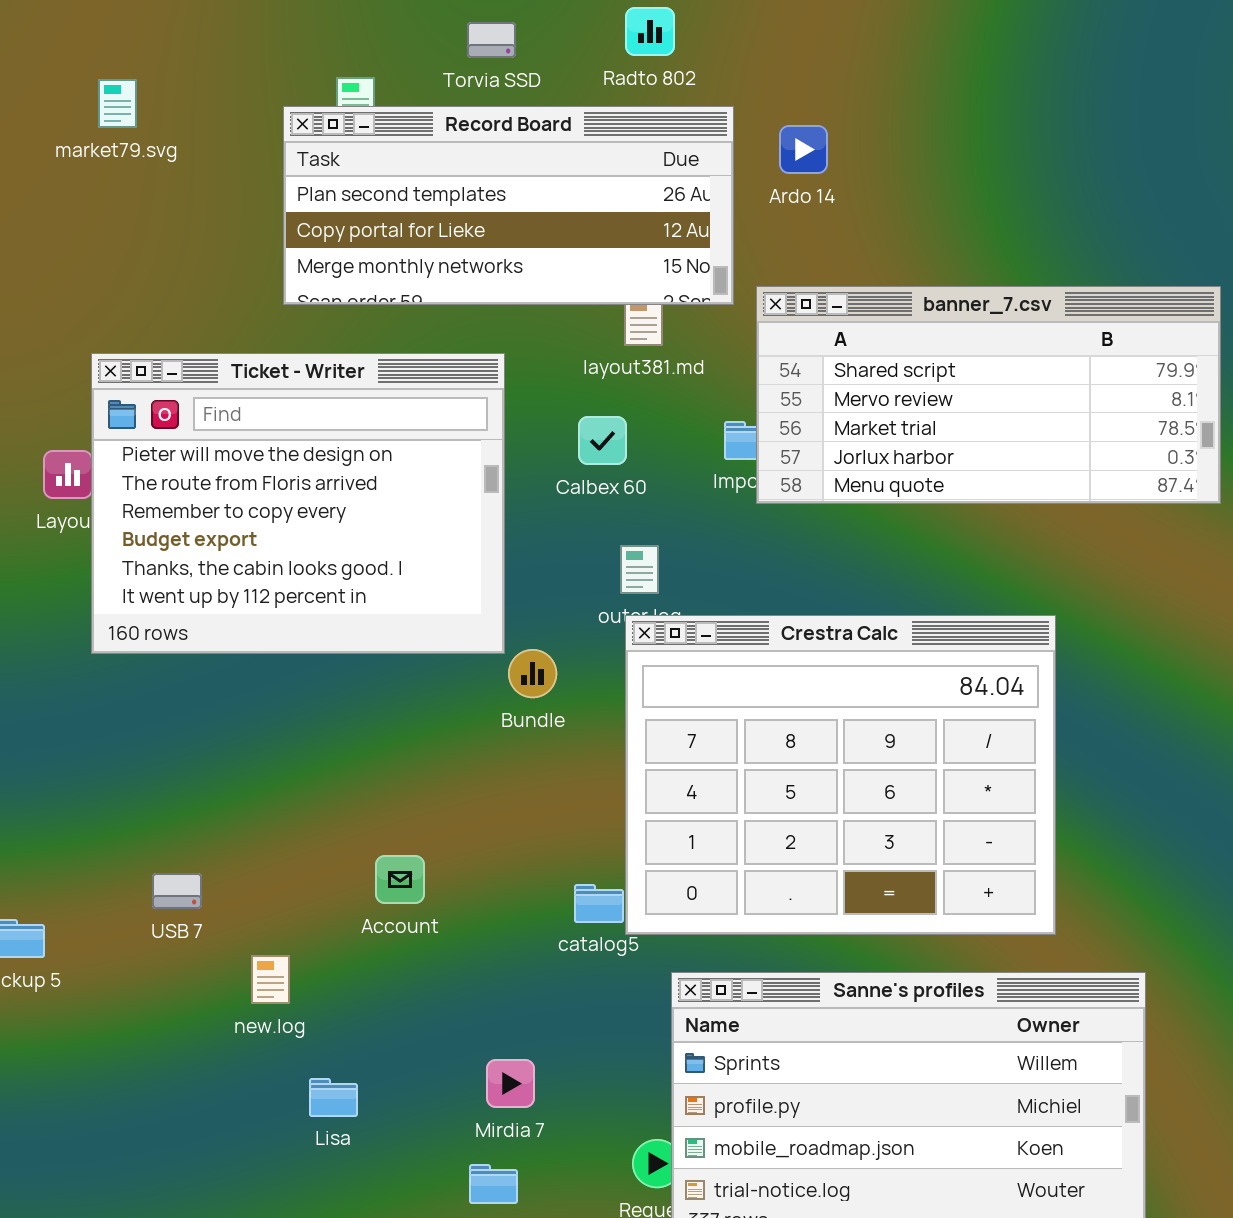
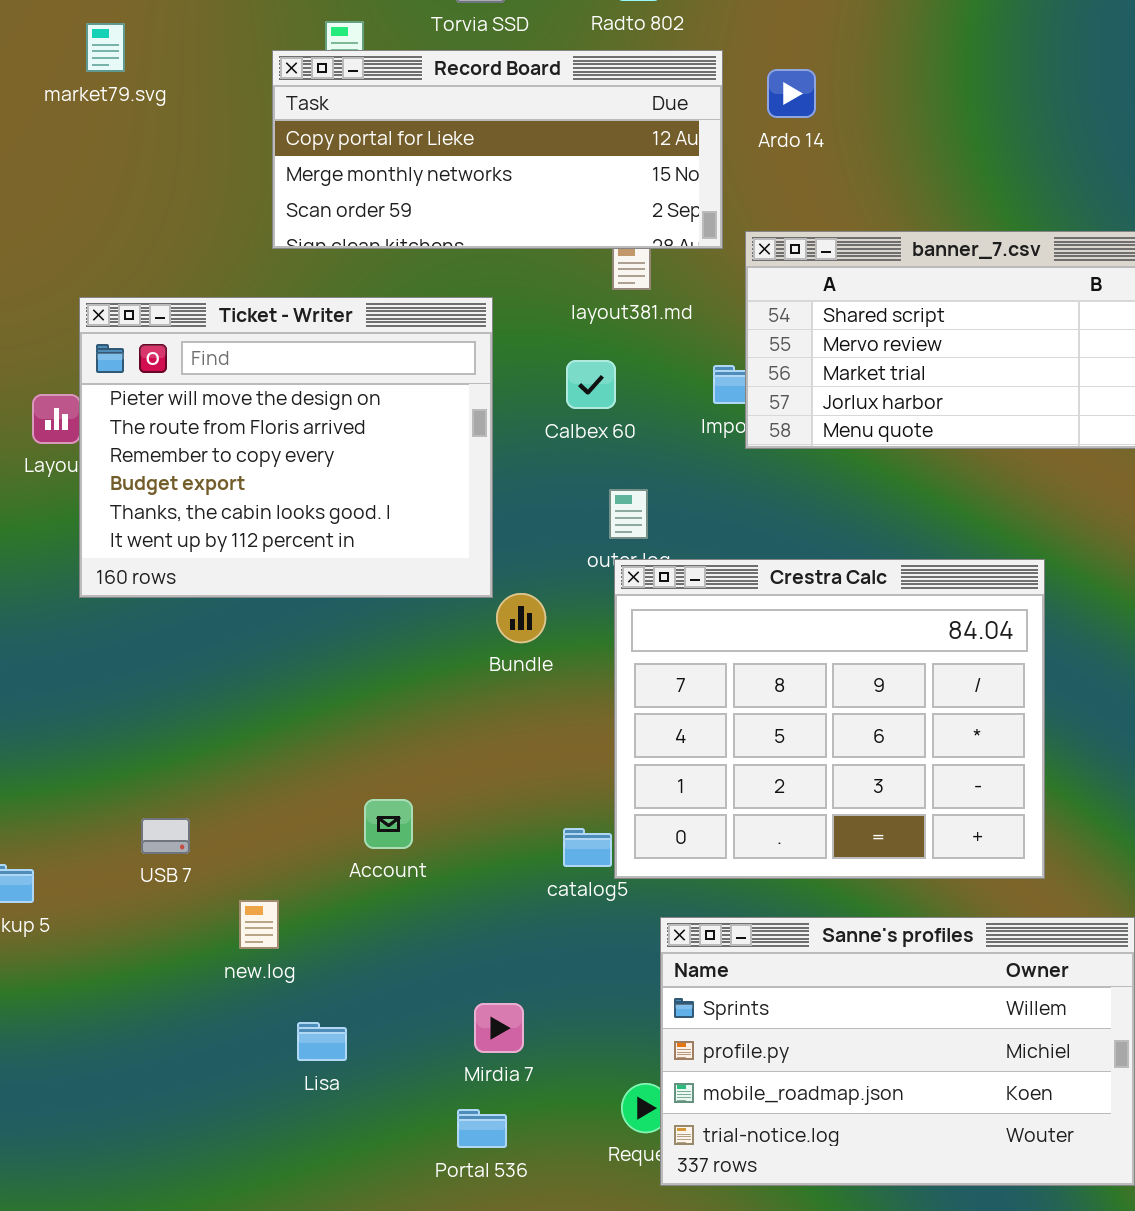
Record Board: [283,106,734,305] -> [272,50,723,249], scrolled down 1 row

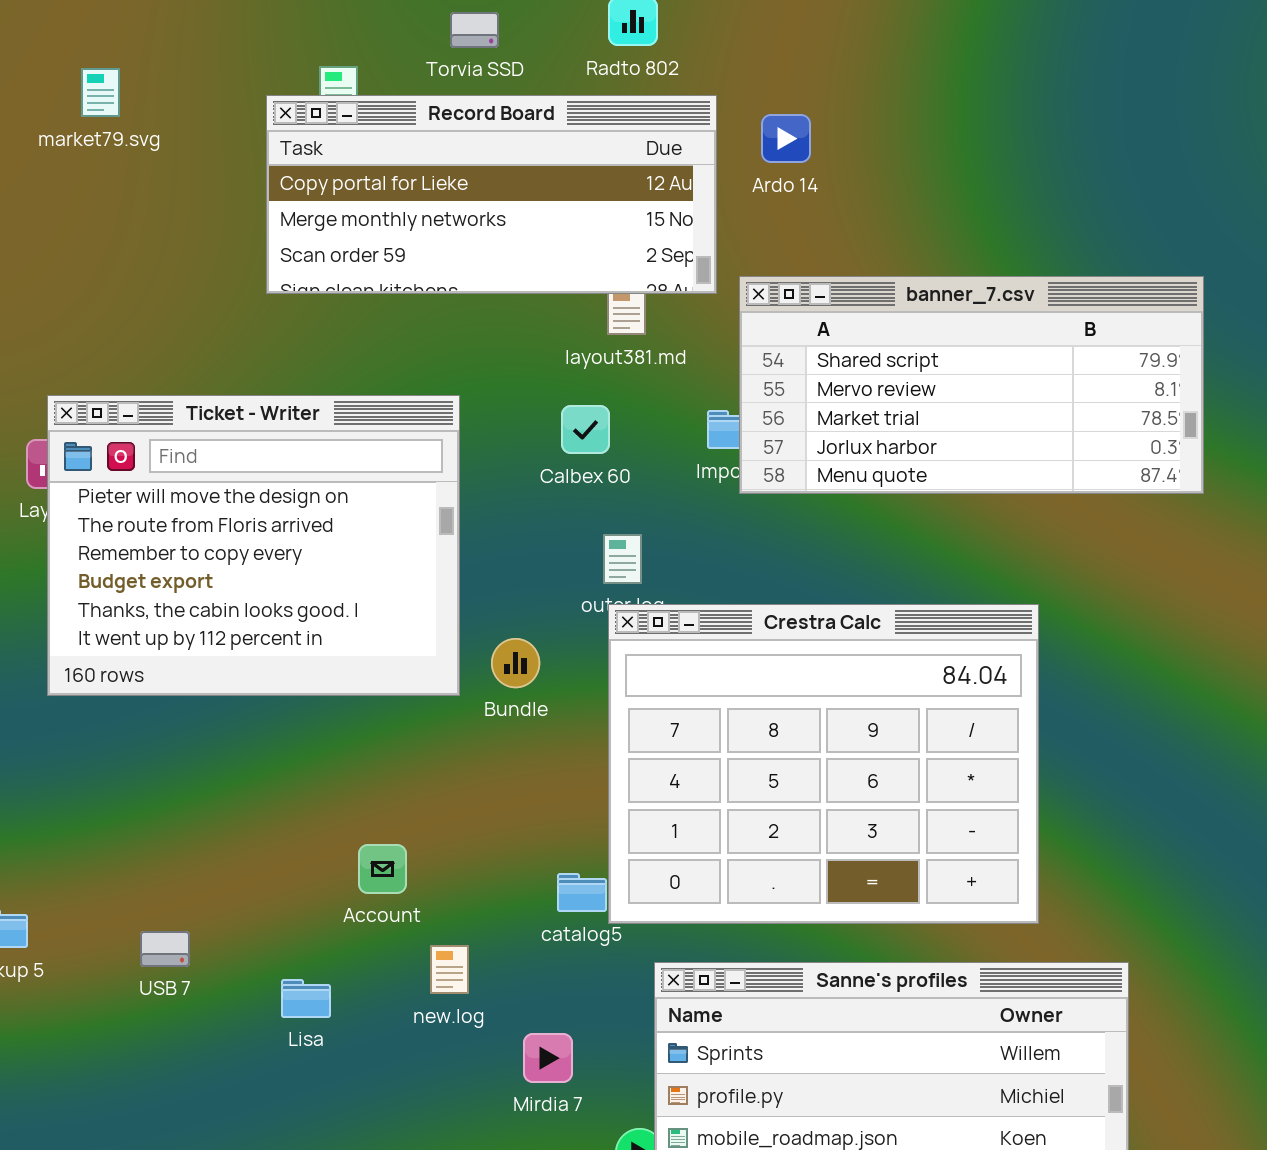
Ticket - Writer: [79,297,493,598] -> [47,395,460,696], moved
USB 7: [141,818,190,854] -> [140,931,190,967], moved
new.log: [239,900,279,949] -> [430,945,469,994], moved
Mirdia 7: [474,1003,524,1053] -> [523,1033,573,1083], moved
Lisa: [297,1022,347,1061] -> [281,979,331,1018], moved

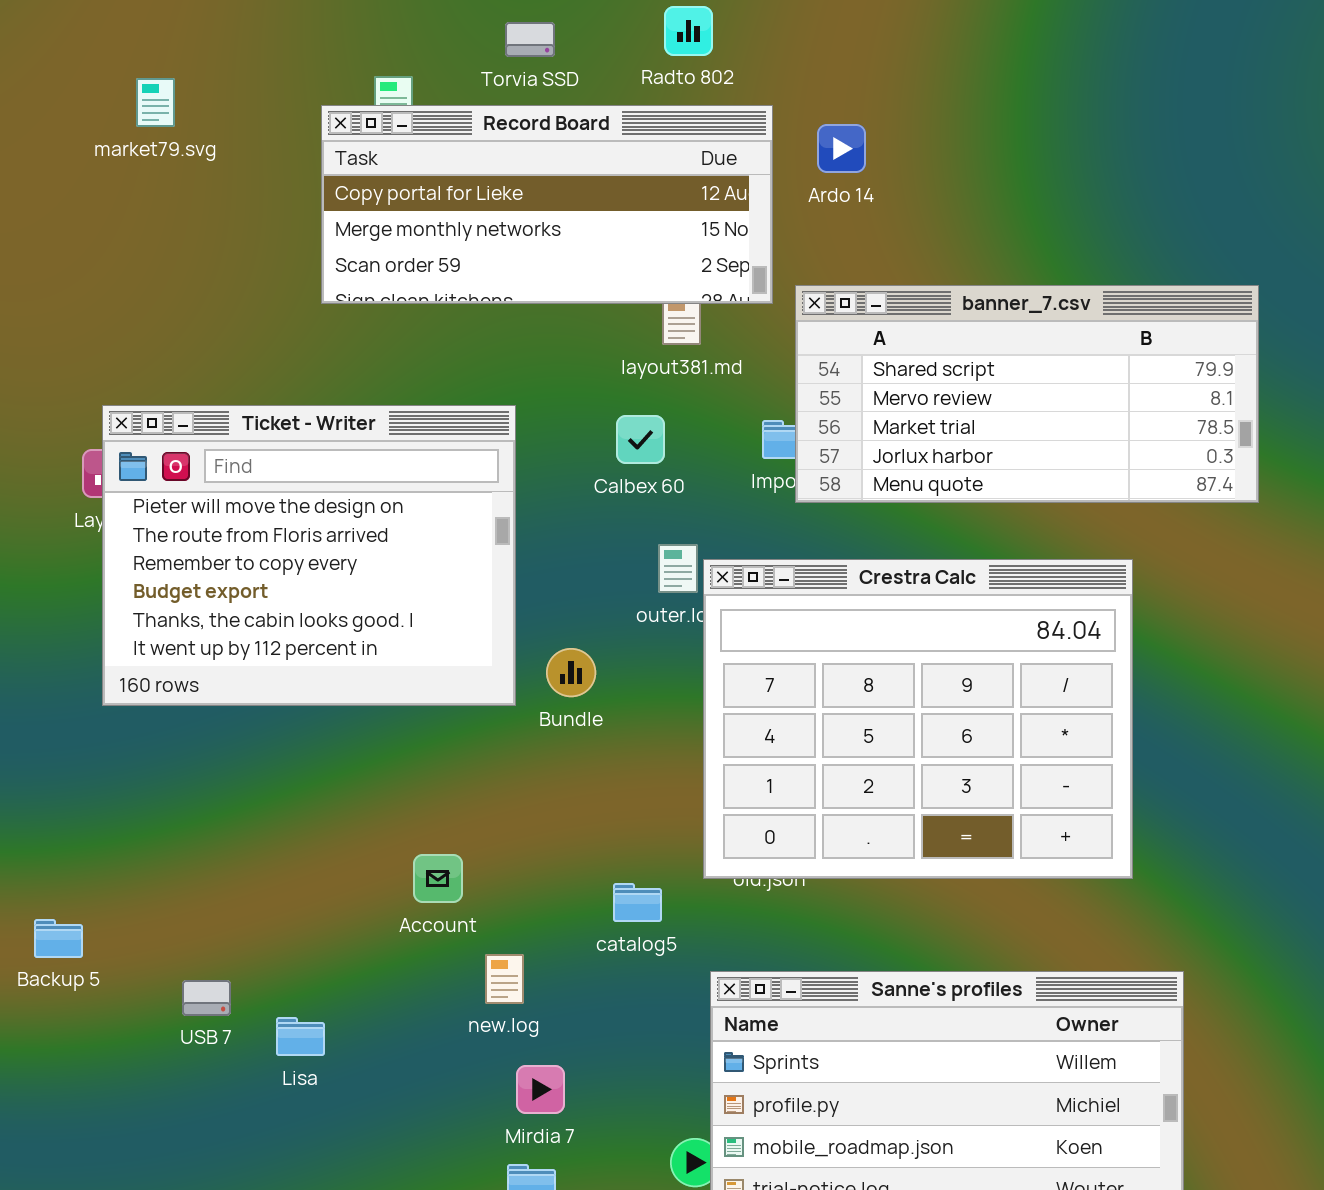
Crestra Calc: [608,604,1039,924] -> [703,559,1133,879], moved
USB 7: [140,931,190,967] -> [182,980,231,1016], moved
Lisa: [281,979,331,1018] -> [276,1017,325,1056], moved
Mirdia 7: [523,1033,573,1083] -> [516,1065,565,1114], moved

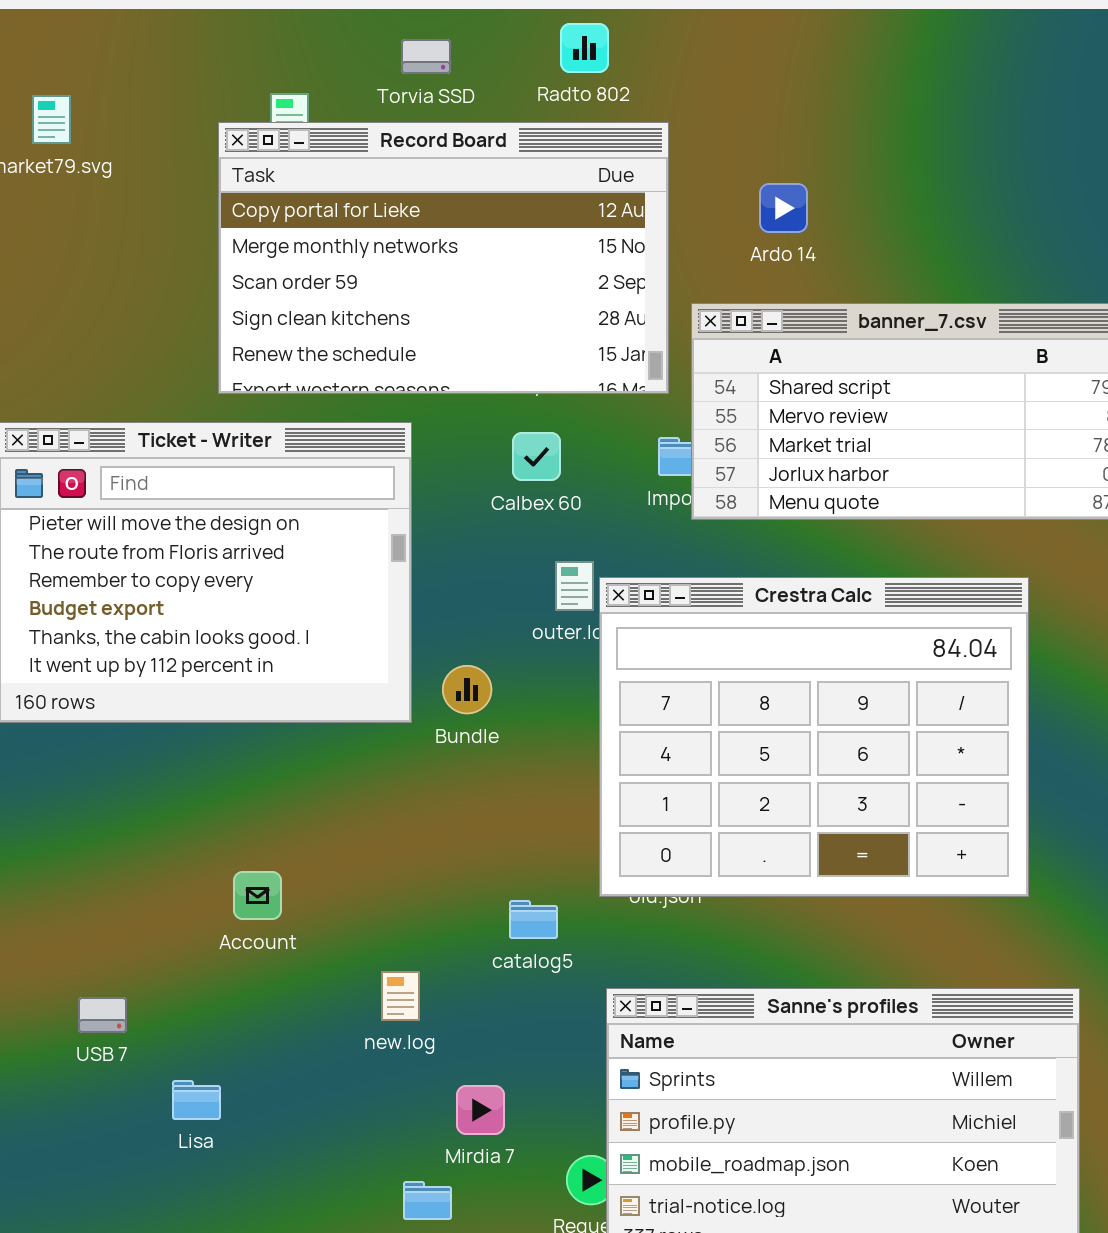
Record Board: [321,105,773,304] -> [218,122,669,394], resized
Ardo 14: [817,124,866,173] -> [759,183,808,233], moved
Account: [413,854,463,903] -> [233,871,282,920], moved
Lisa: [276,1017,325,1056] -> [172,1080,221,1120], moved
Mirdia 7: [516,1065,565,1114] -> [456,1085,505,1135], moved

